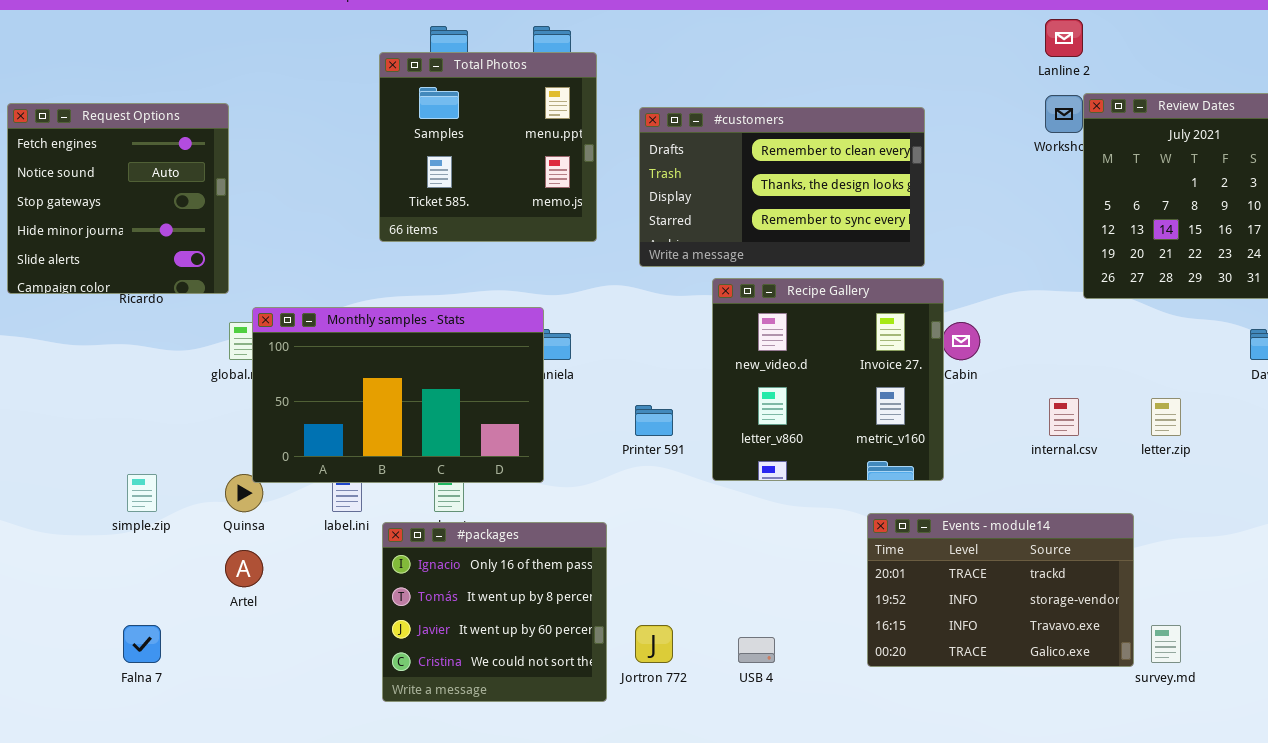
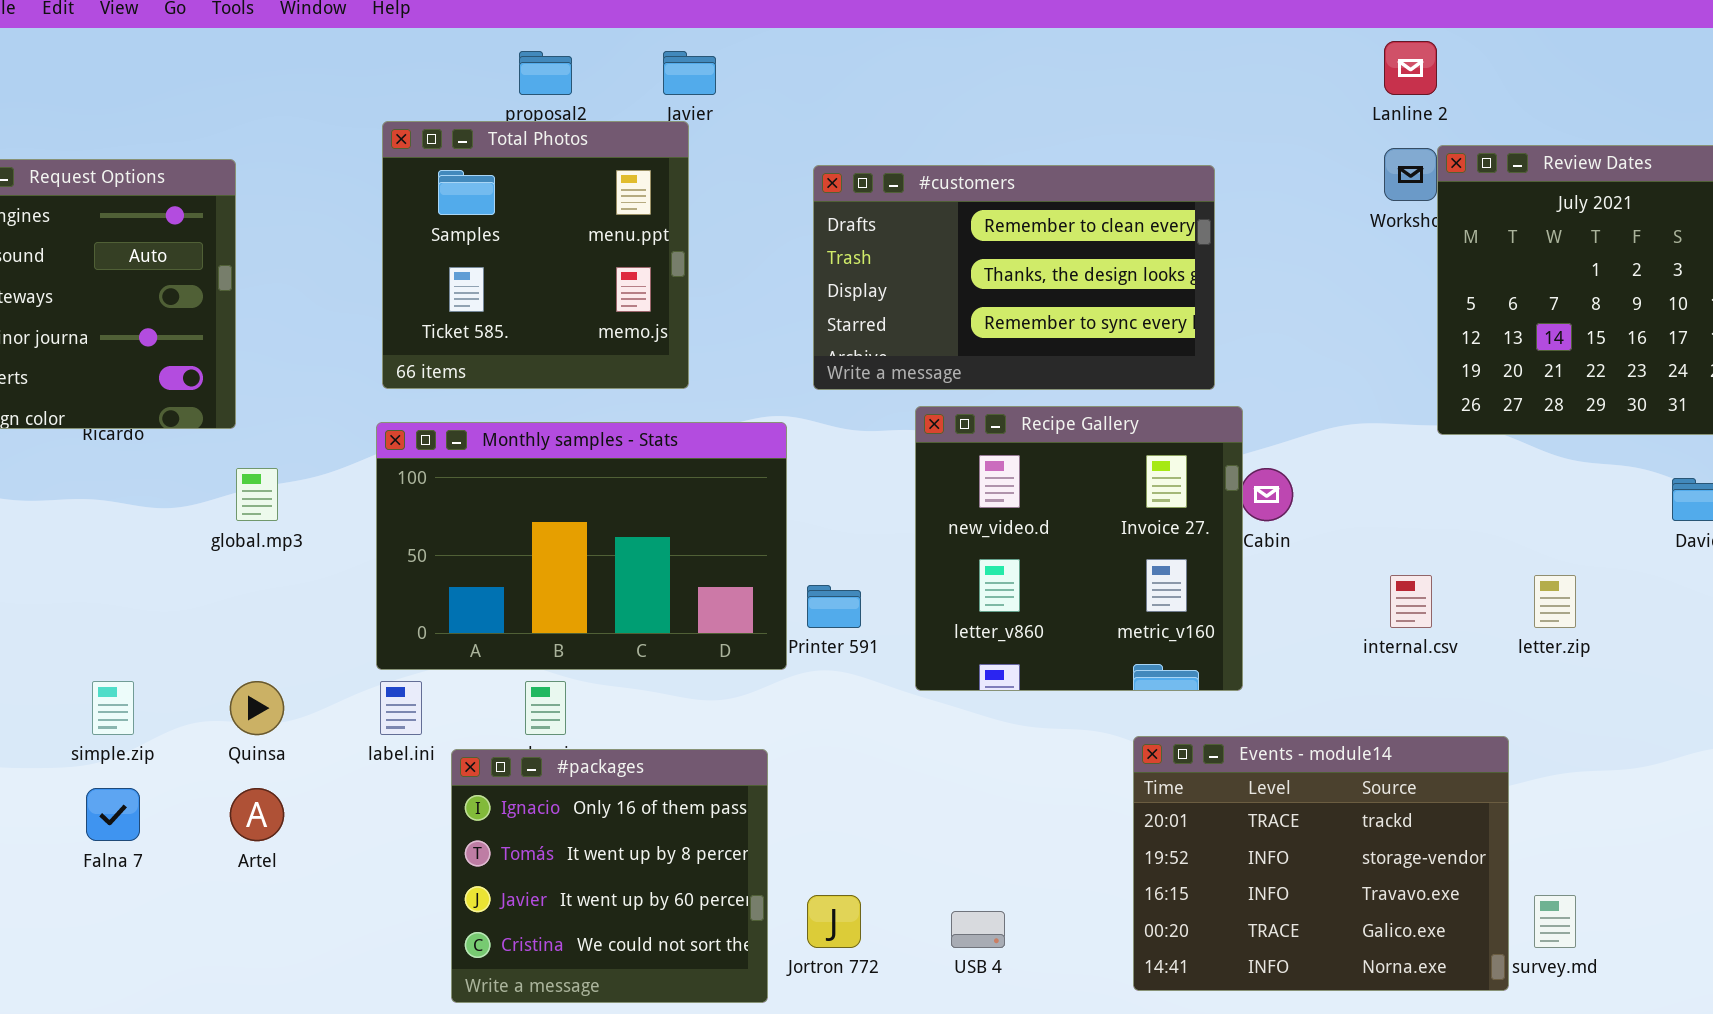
Total Photos: [379,52,597,242] -> [382,121,689,389], moved
Monthly samples - Stats: [252,307,544,483] -> [376,422,787,670], moved
Events - module14: [867,513,1134,667] -> [1133,736,1509,991], resized
Falna 7: [123,625,161,663] -> [86,788,140,841], moved

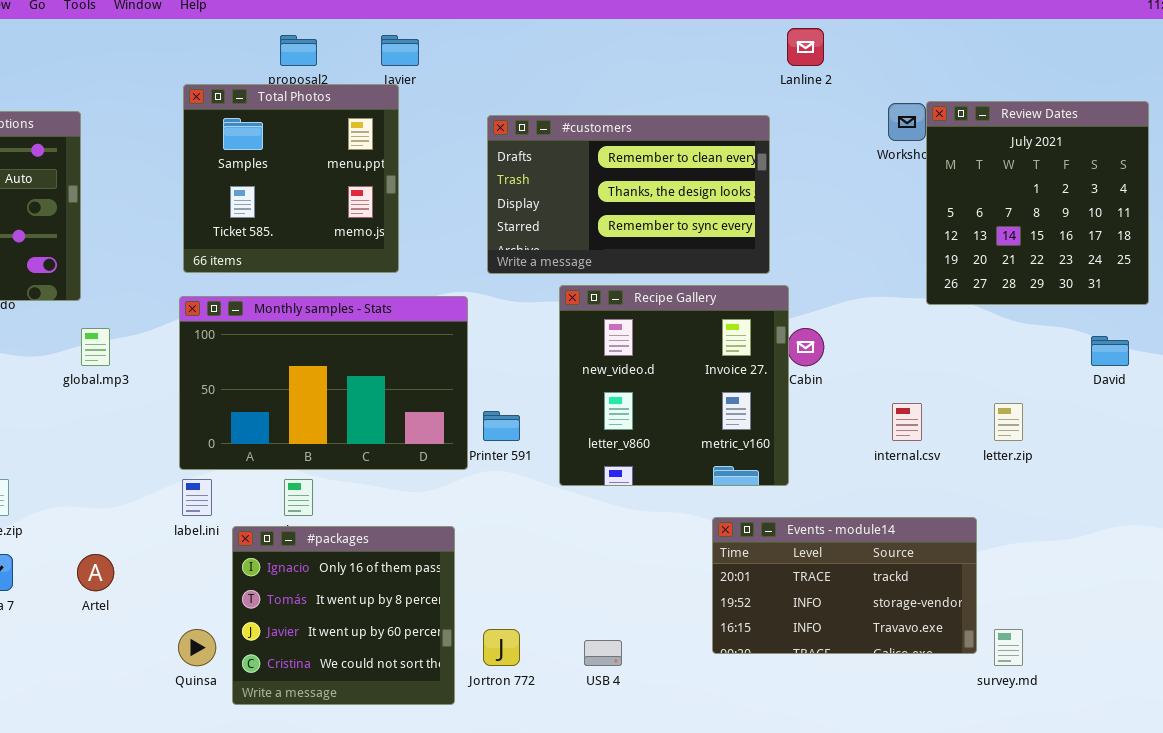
Lanline 2: [1384,41,1437,95] -> [787,28,824,66], moved
Quinsa: [230,681,284,735] -> [178,629,216,666], moved
Events - module14: [1133,736,1509,991] -> [712,517,977,654], resized

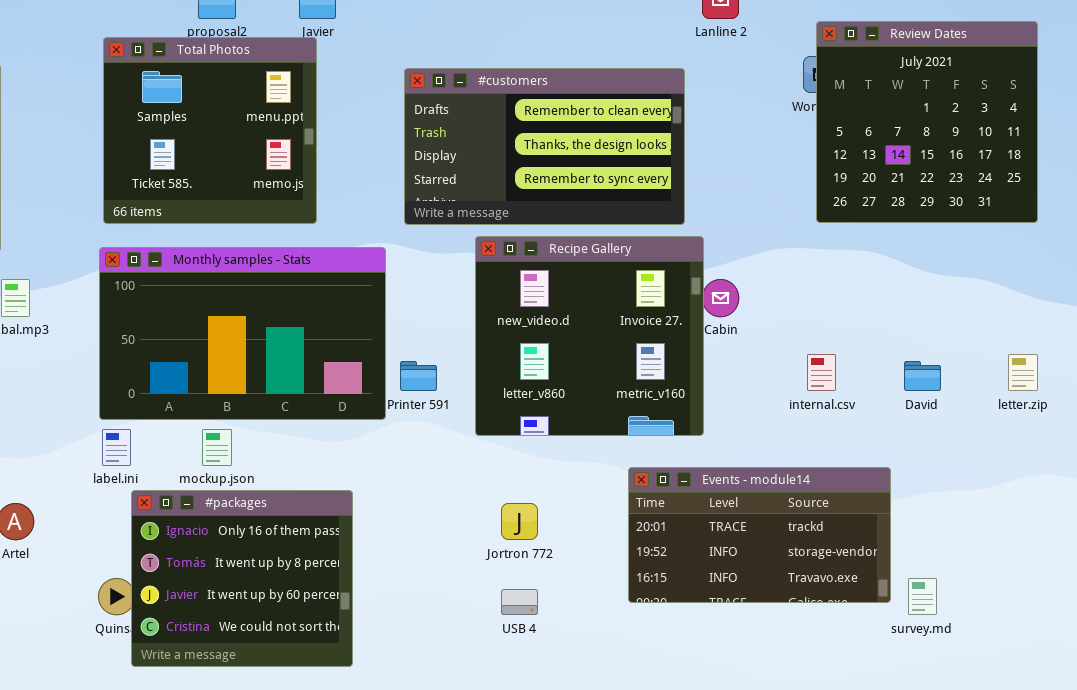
Review Dates: [926,101,1149,305] -> [816,21,1038,223], moved
David: [1091,336,1129,366] -> [904,361,941,391], moved
letter.zip: [994,403,1023,441] -> [1008,354,1038,391], moved
#packages: [232,526,455,705] -> [131,490,353,667], moved
Jortron 772: [483,629,520,666] -> [501,503,538,540], moved

